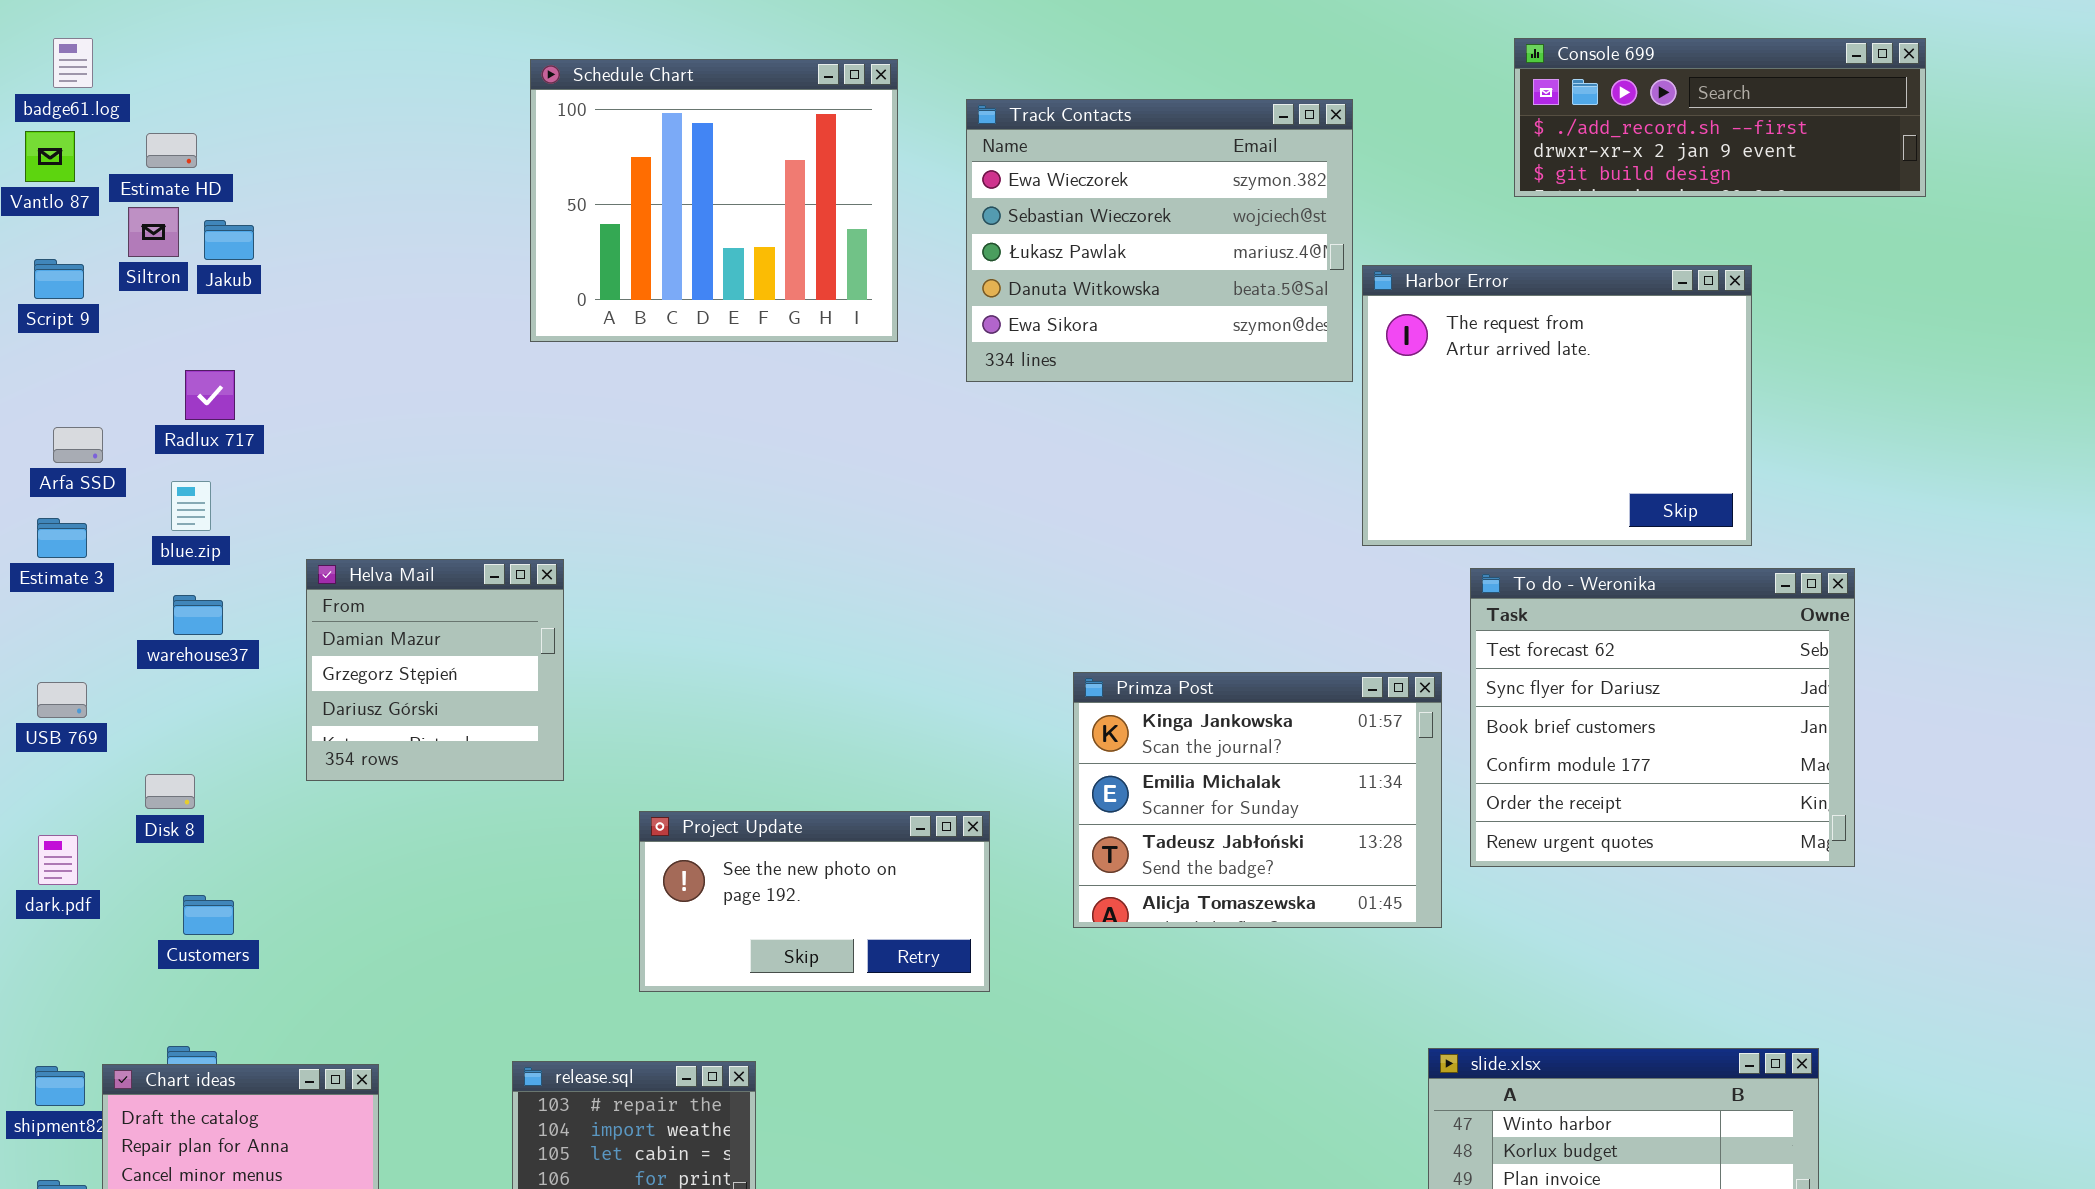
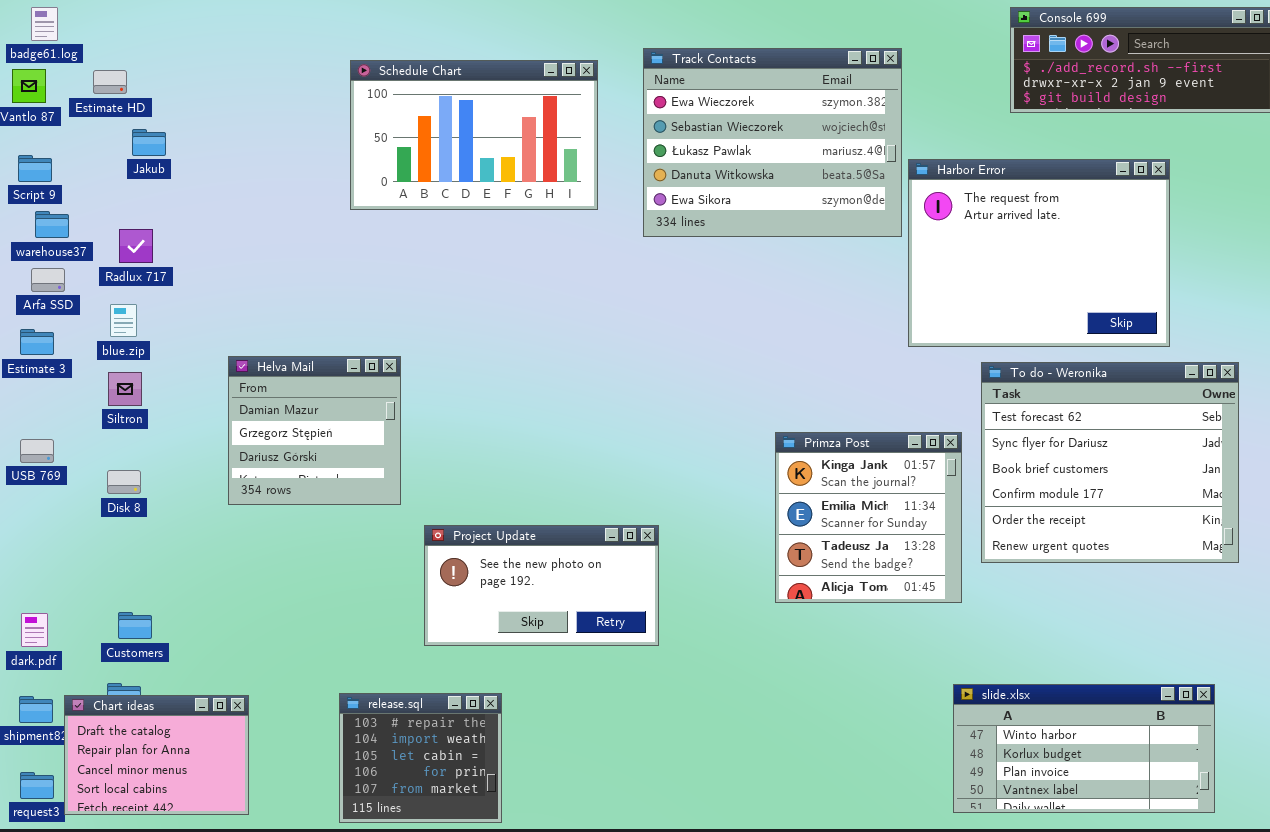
Schedule Chart: [530,59,898,342] -> [350,60,598,210], resized
Siltron: [128,207,179,257] -> [108,372,142,406], moved
Helva Mail: [306,559,564,781] -> [228,356,401,505], moved
warehouse37: [173,595,223,635] -> [35,211,69,238], moved
Primza Post: [1073,672,1442,928] -> [775,432,962,603], resized
Disk 8: [145,774,195,809] -> [107,470,141,494], moved
dark.pdf: [38,835,78,885] -> [21,613,48,647], moved
Customers: [183,895,234,935] -> [118,612,152,639], moved

